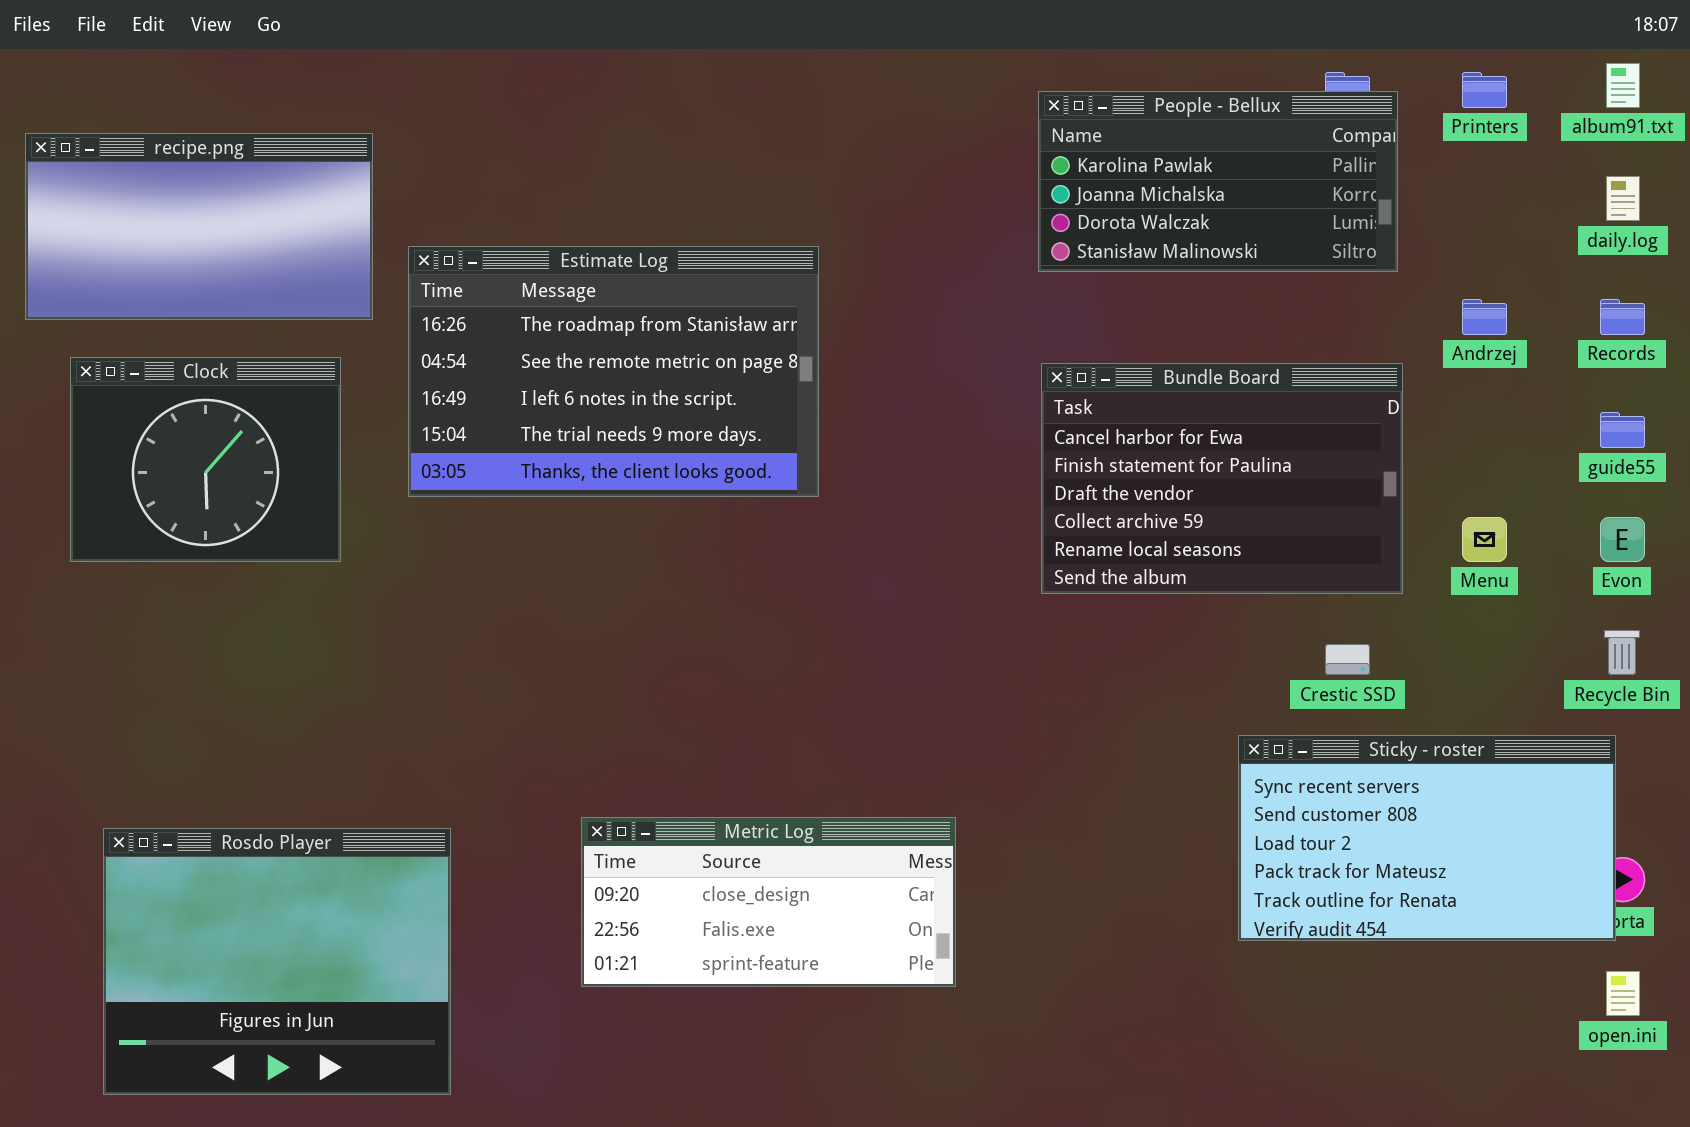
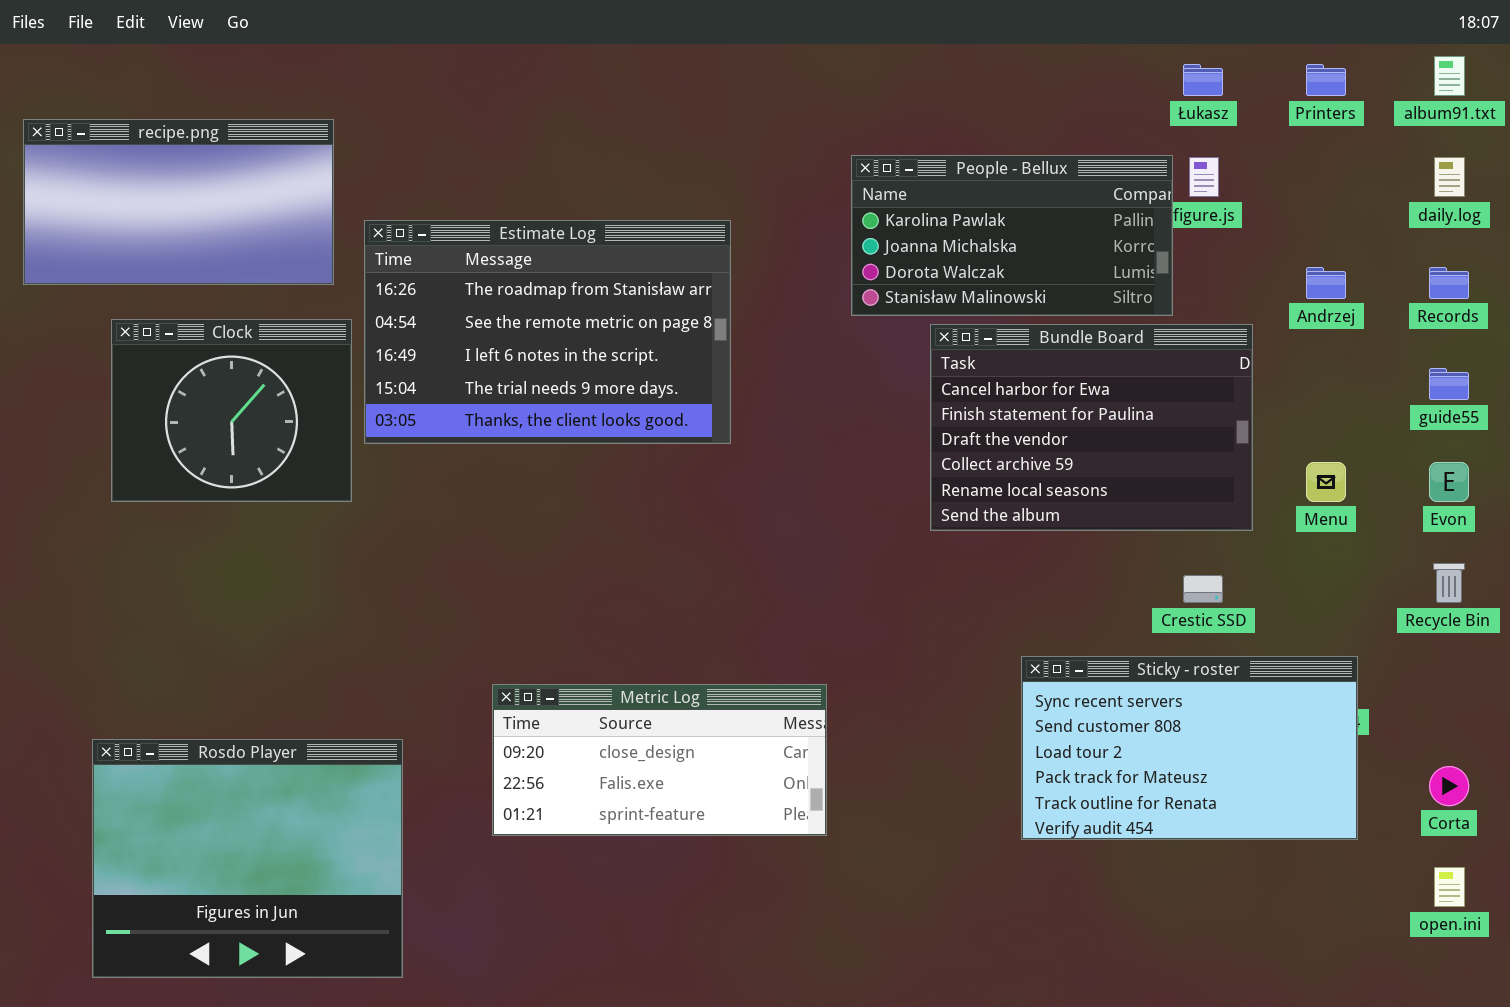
People - Bellux: [1038,91,1398,272] -> [851,155,1173,316], moved
Clock: [70,357,341,562] -> [111,319,352,502], moved
Sticky - roster: [1238,735,1616,941] -> [1021,656,1358,840], moved
Metric Log: [581,817,956,987] -> [492,684,827,836], moved

